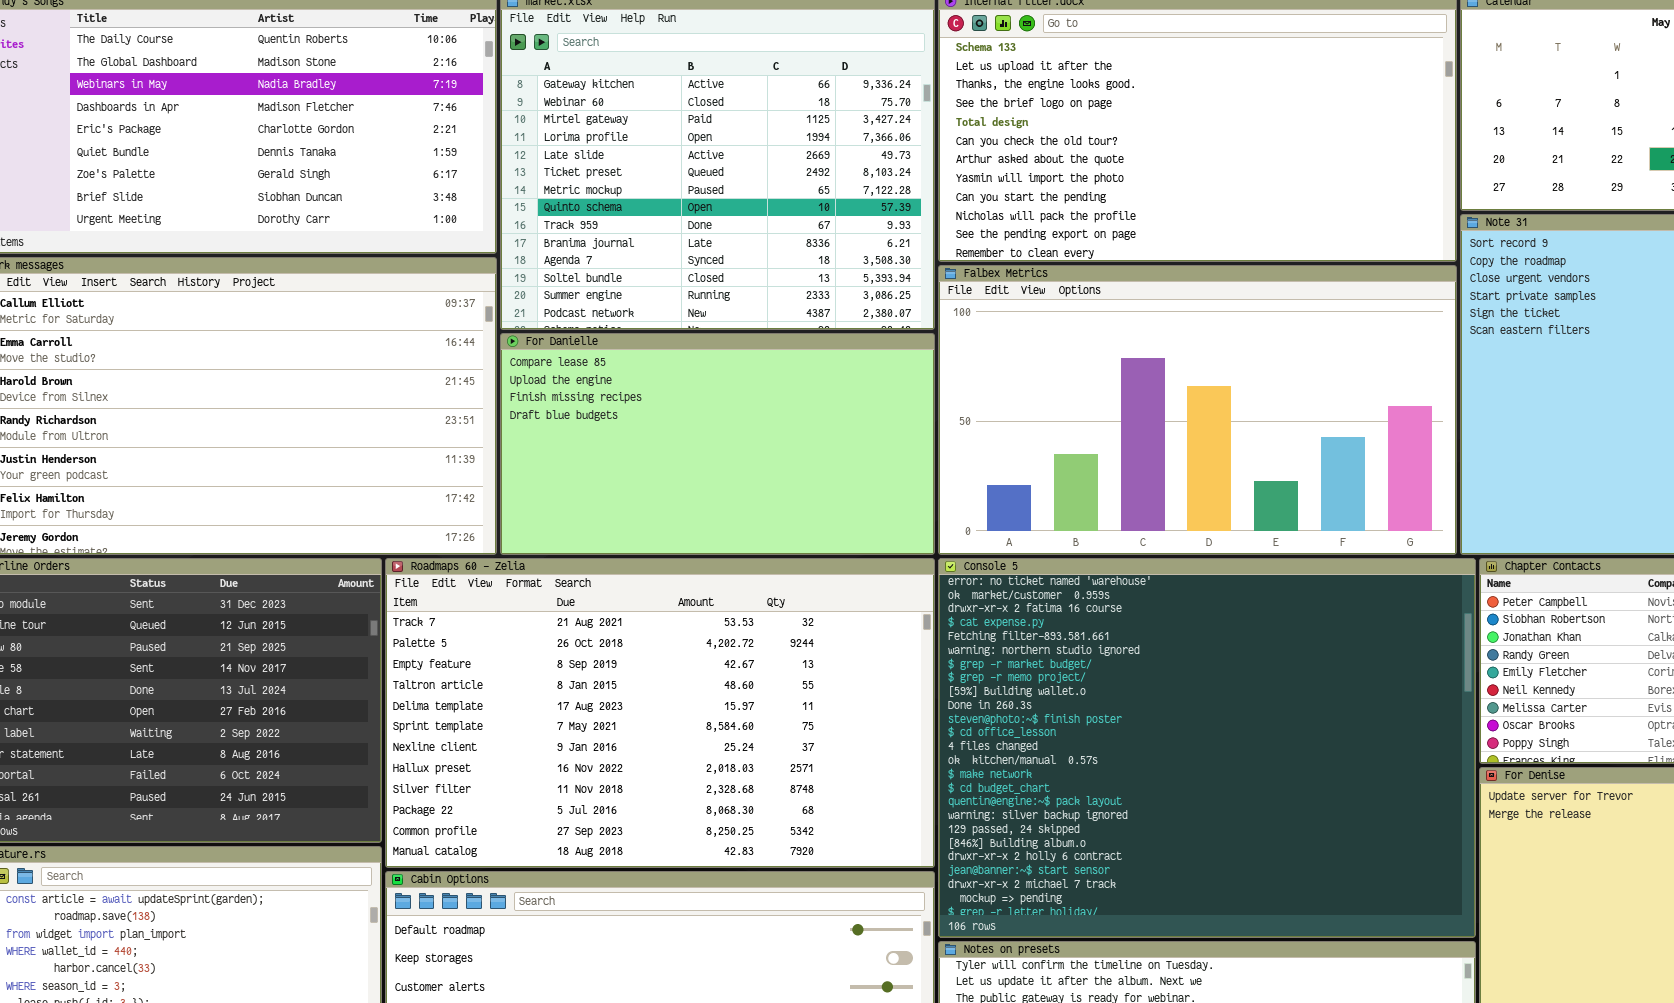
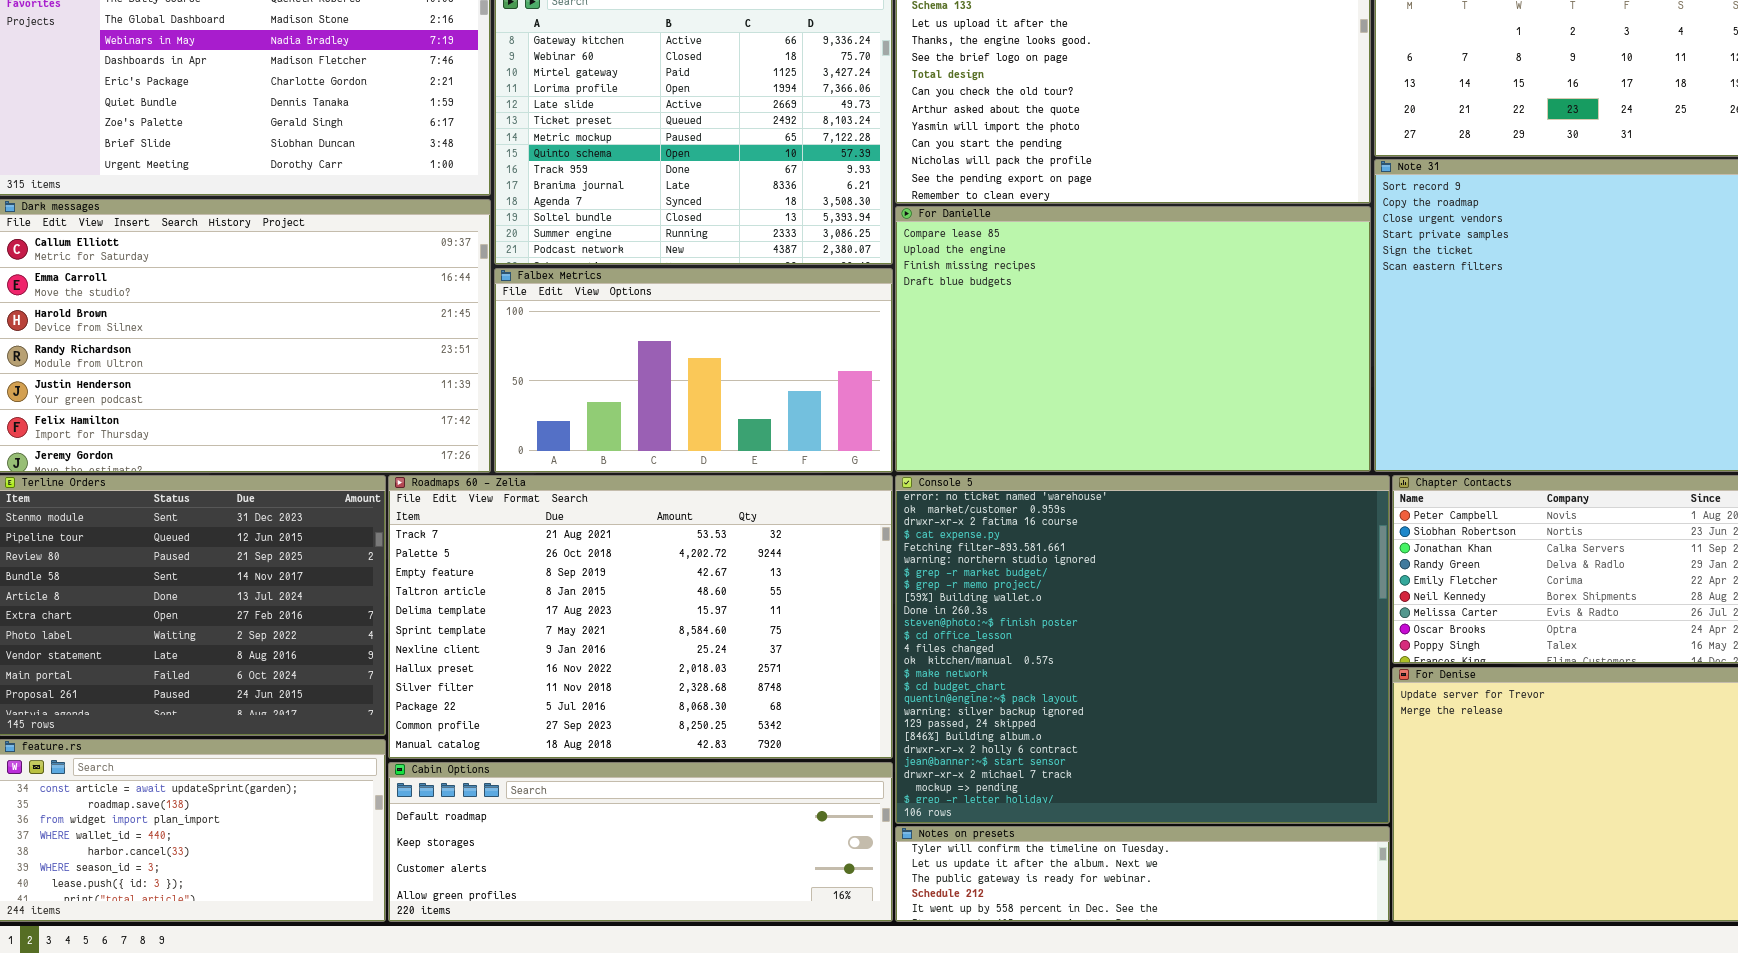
Falbex Metrics: [938,265,1457,555] -> [494,268,893,473], moved, resized
For Danielle: [500,333,935,555] -> [895,206,1371,472], moved, resized

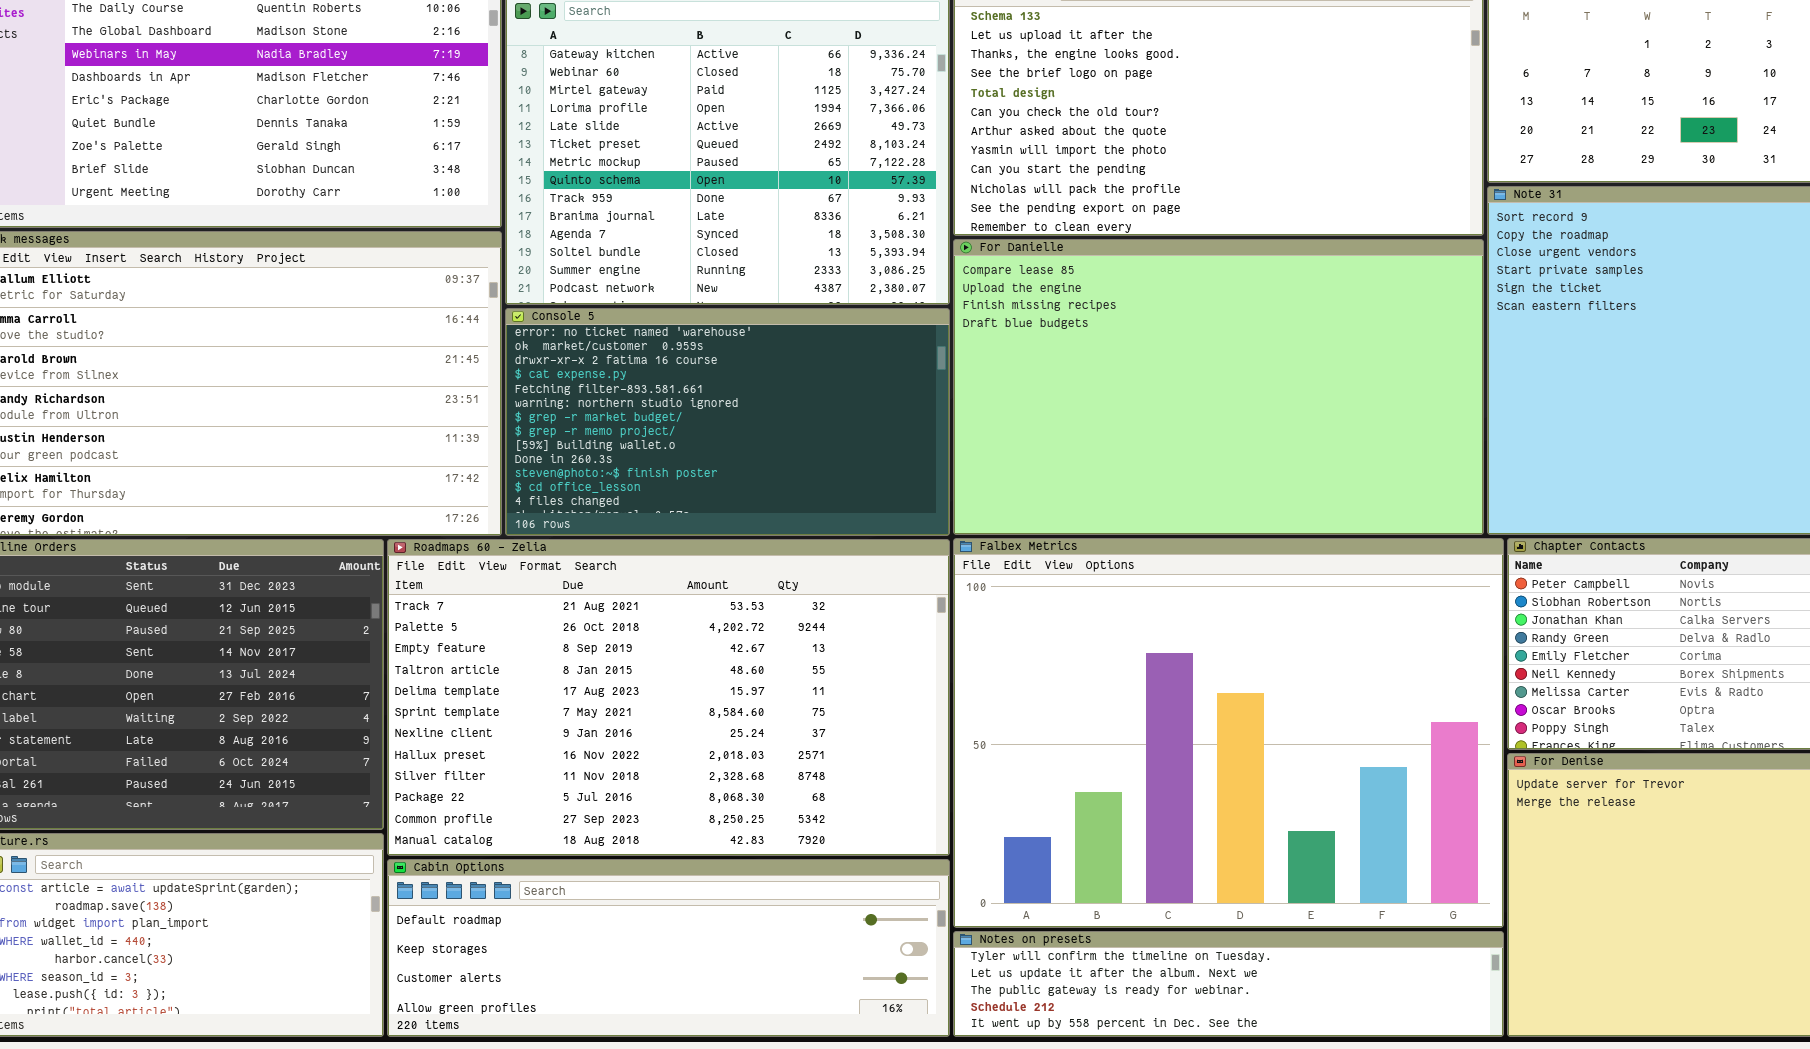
Falbex Metrics: [494,268,893,473] -> [953,538,1504,928], moved, resized
Console 5: [895,475,1390,824] -> [505,308,950,536], moved, resized

